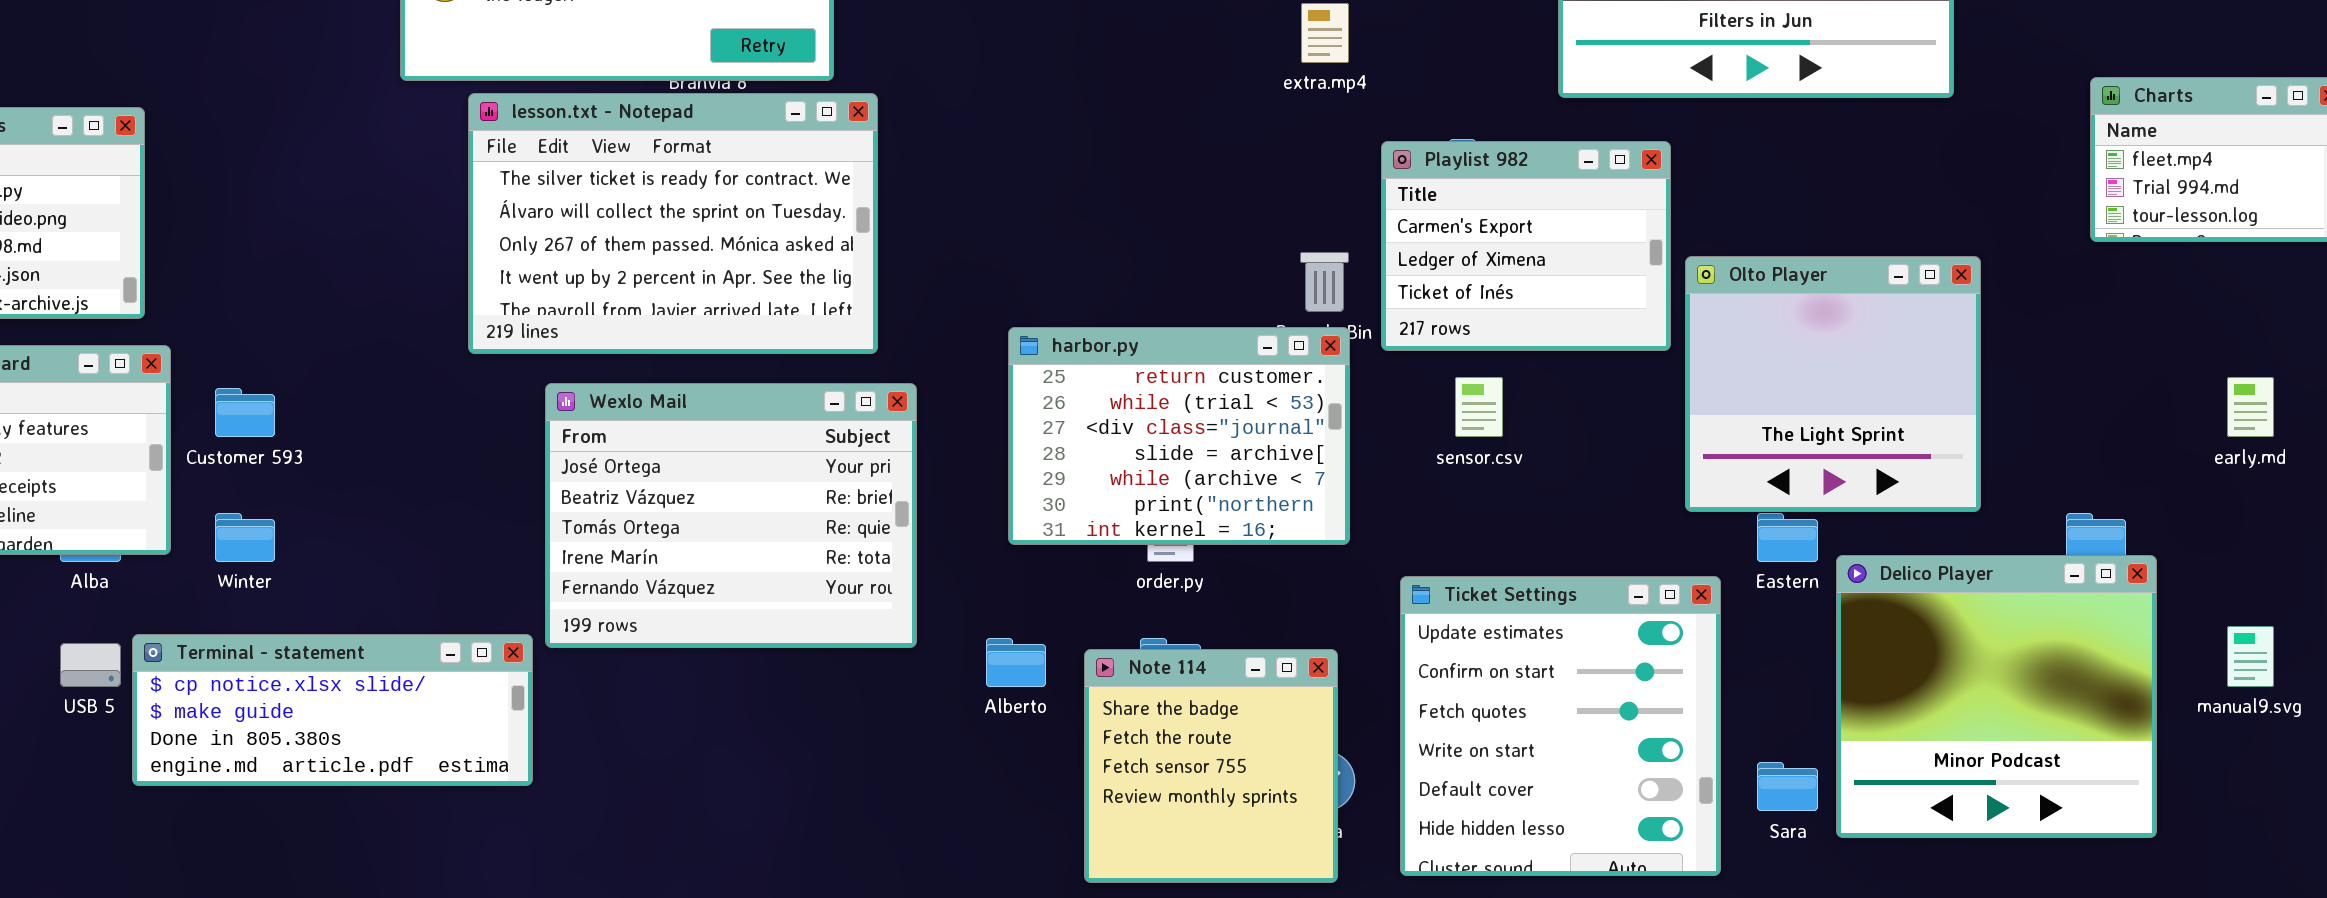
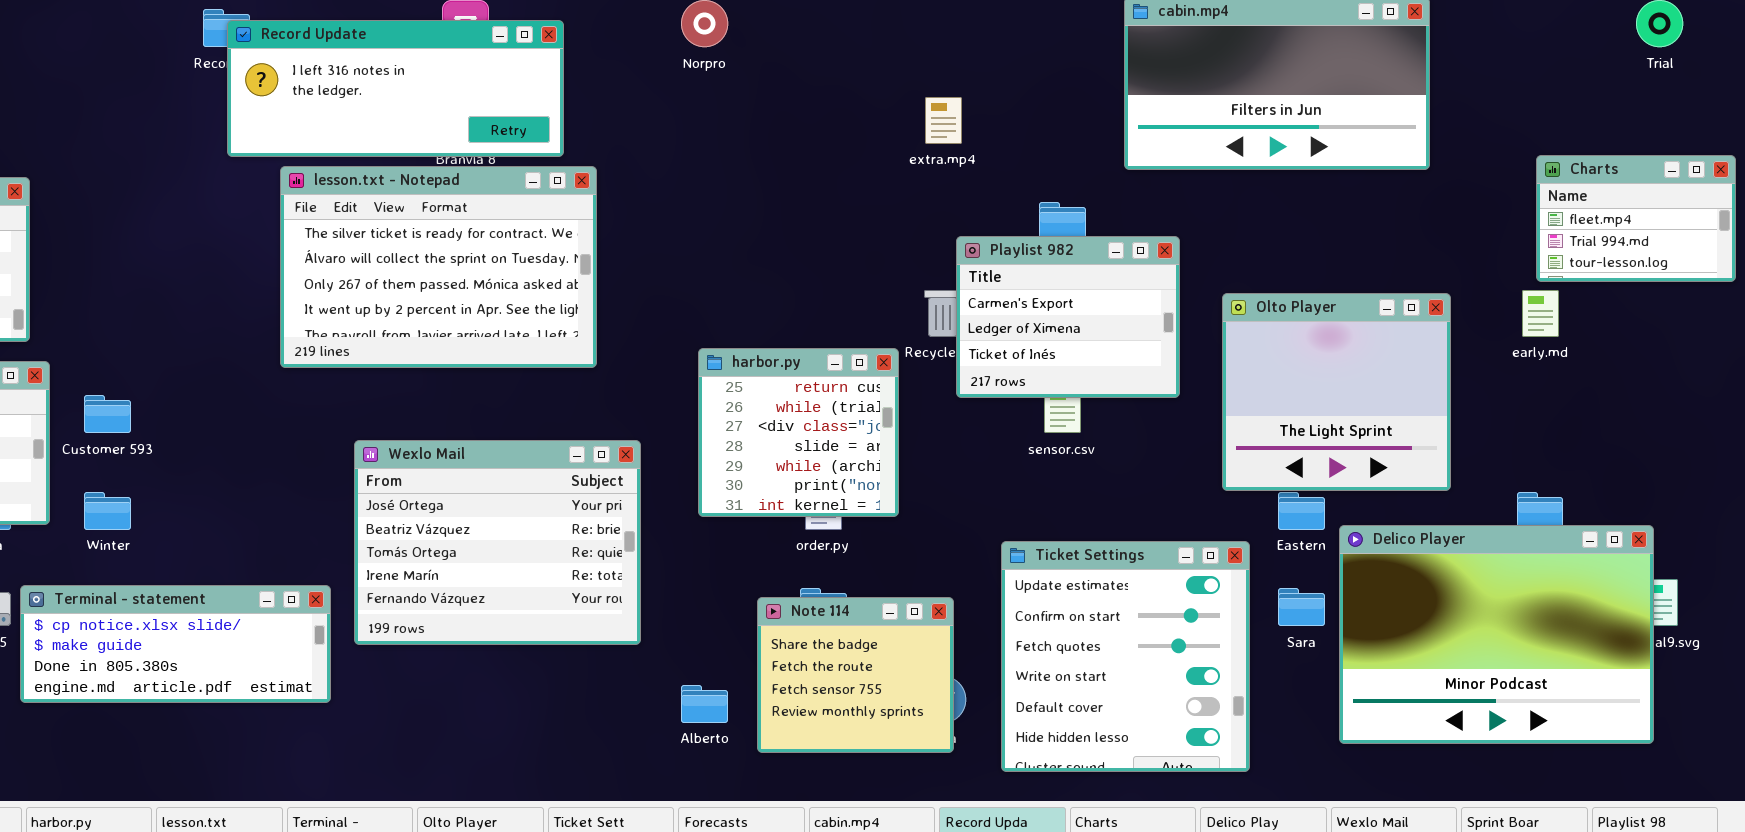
Playlist 982: [1381,141,1671,351] -> [956,236,1180,398], moved
harbor.py: [1008,327,1350,545] -> [698,348,899,517], resized
early.md: [2227,377,2274,437] -> [1522,290,1559,337], moved
Wexlo Mail: [545,383,917,648] -> [354,440,641,645], moved
Delico Player: [1836,555,2157,838] -> [1339,525,1654,744], resized
Alberto: [986,638,1046,687] -> [681,685,728,723], moved
Note 114: [1084,649,1338,883] -> [757,597,954,753], resized
Sara: [1757,762,1818,811] -> [1278,588,1325,626], moved

